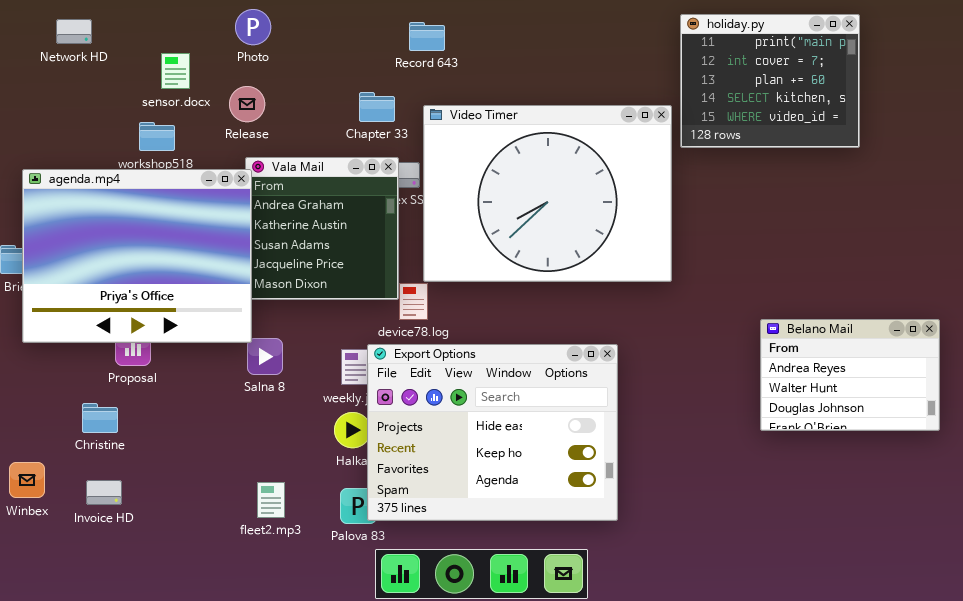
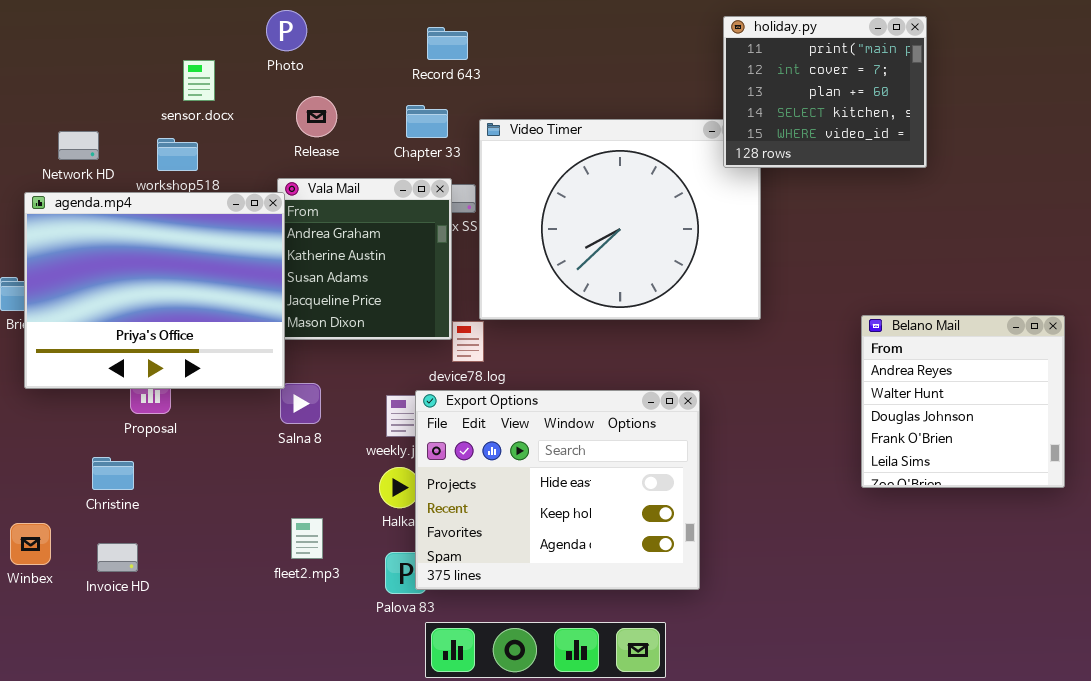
holiday.py: [680,14,860,148] -> [723,16,927,168], moved
Network HD: [56,19,92,44] -> [58,131,99,160], moved
Record 643: [409,22,445,51] -> [427,27,468,60], moved
Release: [229,86,265,122] -> [296,96,337,137], moved
Belano Mail: [760,319,940,431] -> [861,315,1065,488], resized
fleet2.mp3: [257,482,285,518] -> [291,518,323,559], moved

